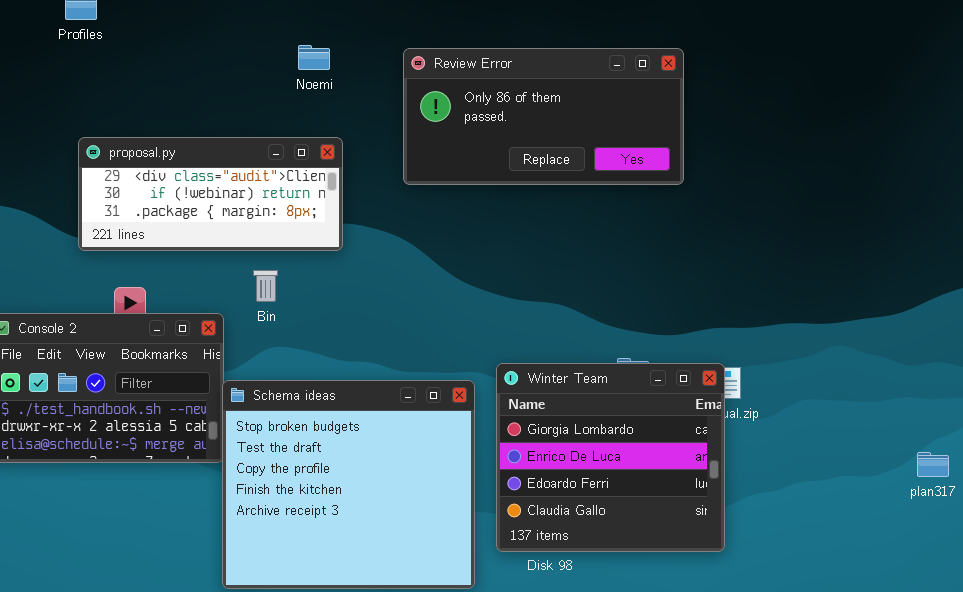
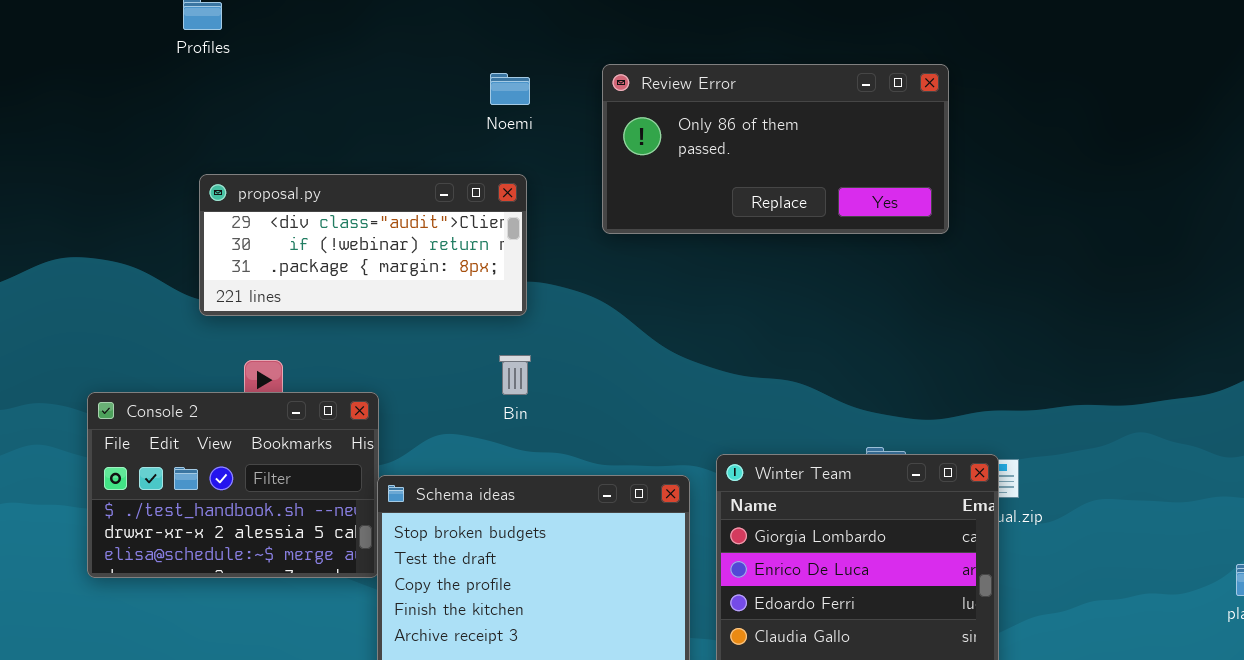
Noemi: [298,45,330,70] -> [490,73,530,105], moved
Bin: [253,270,278,302] -> [499,355,531,395], moved

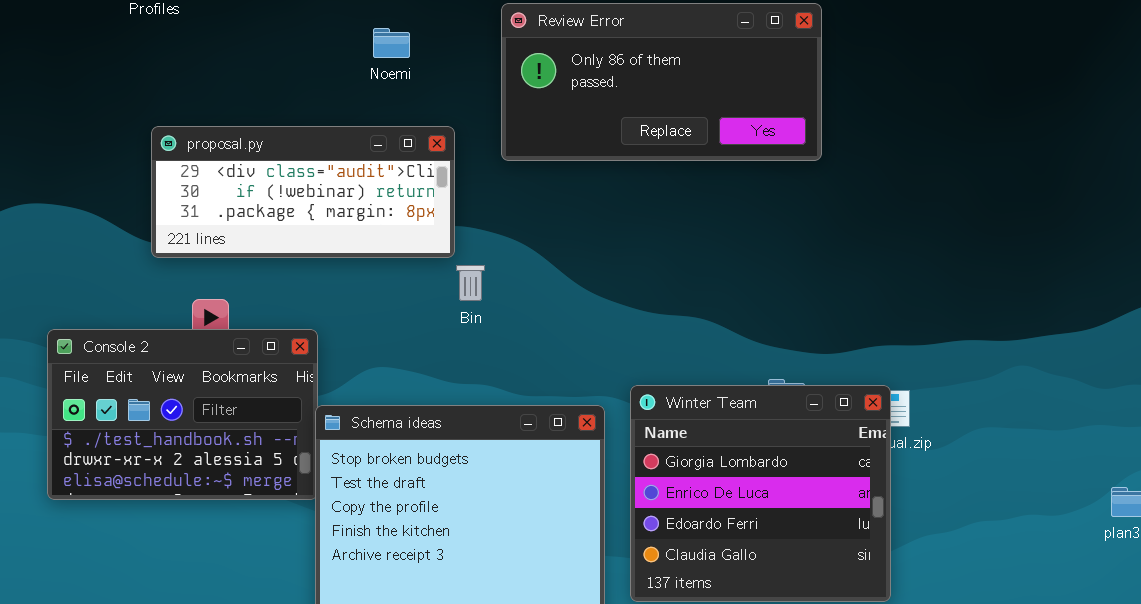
Review Error: [602,64,949,234] -> [501,3,822,161], moved
Noemi: [490,73,530,105] -> [373,28,410,58], moved
Bin: [499,355,531,395] -> [456,265,485,301], moved

